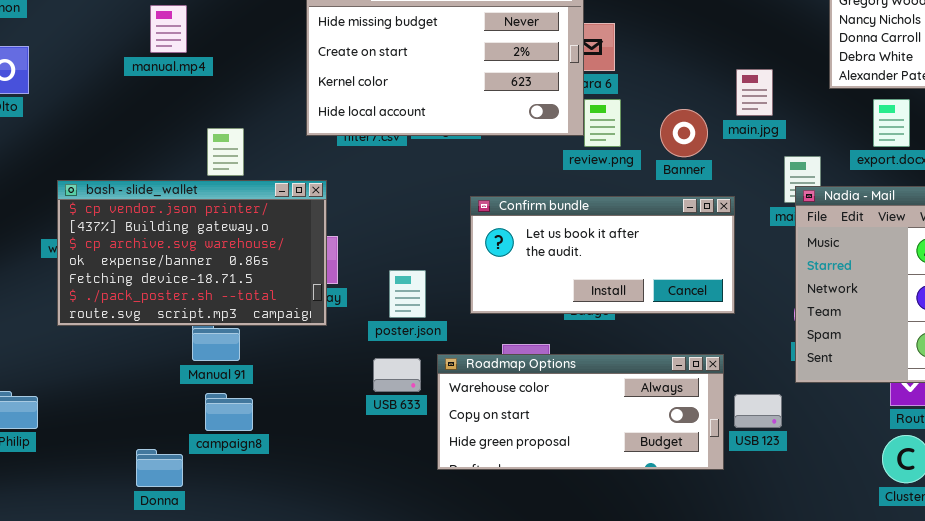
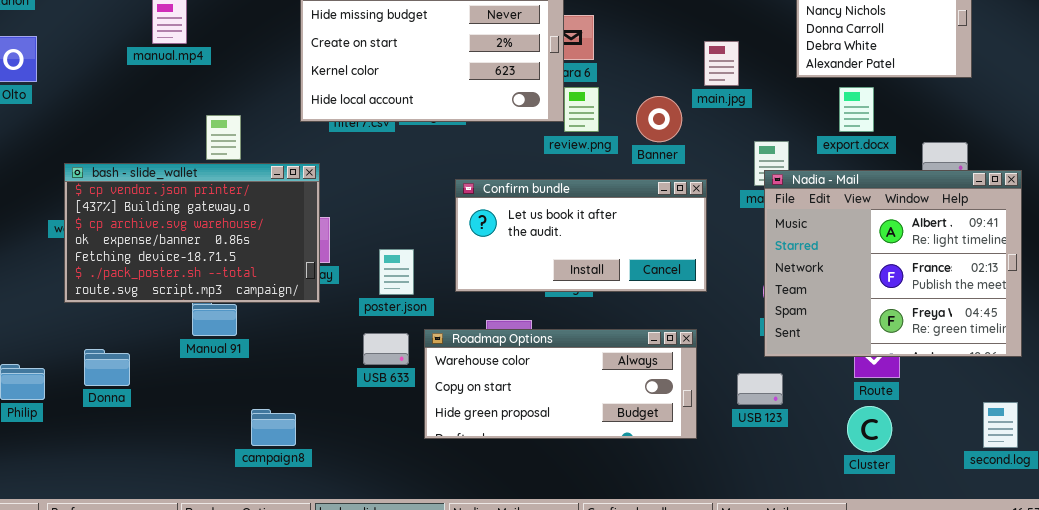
main.jpg: [736,69,773,116] -> [704,41,739,86], moved
campaign8: [205,393,253,431] -> [251,409,296,446], moved
USB 123: [734,394,782,428] -> [737,373,783,405], moved
Donna: [136,449,183,487] -> [84,349,130,386], moved

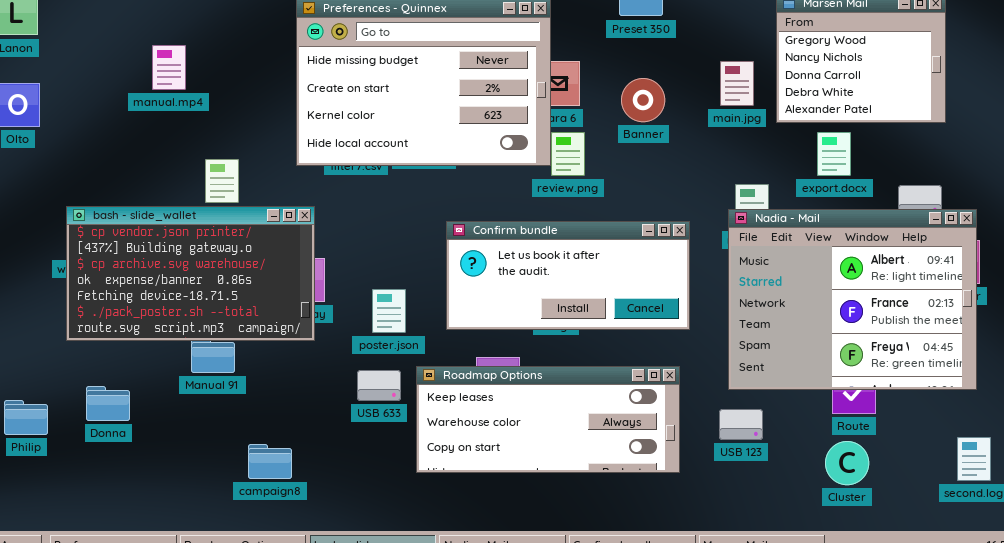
main.jpg: [704,41,739,86] -> [720,61,754,106], moved
Banner: [636,96,682,142] -> [621,78,665,122], moved
Nadia - Mail: [764,170,1022,357] -> [728,209,977,390], moved
Roadmap Options: [424,329,697,439] -> [416,366,680,473], scrolled up 1 row

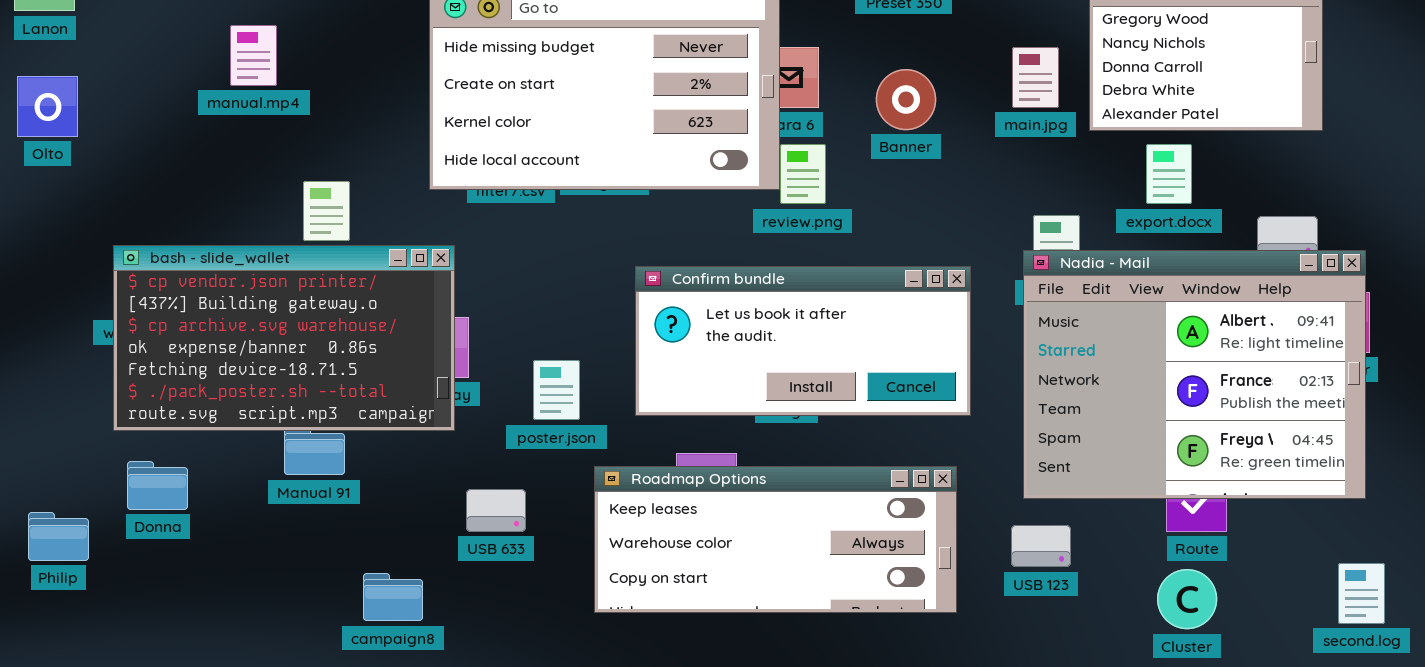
USB 633: [357,370,401,401] -> [466,489,526,532], moved
Donna: [86,386,130,421] -> [127,461,188,510], moved

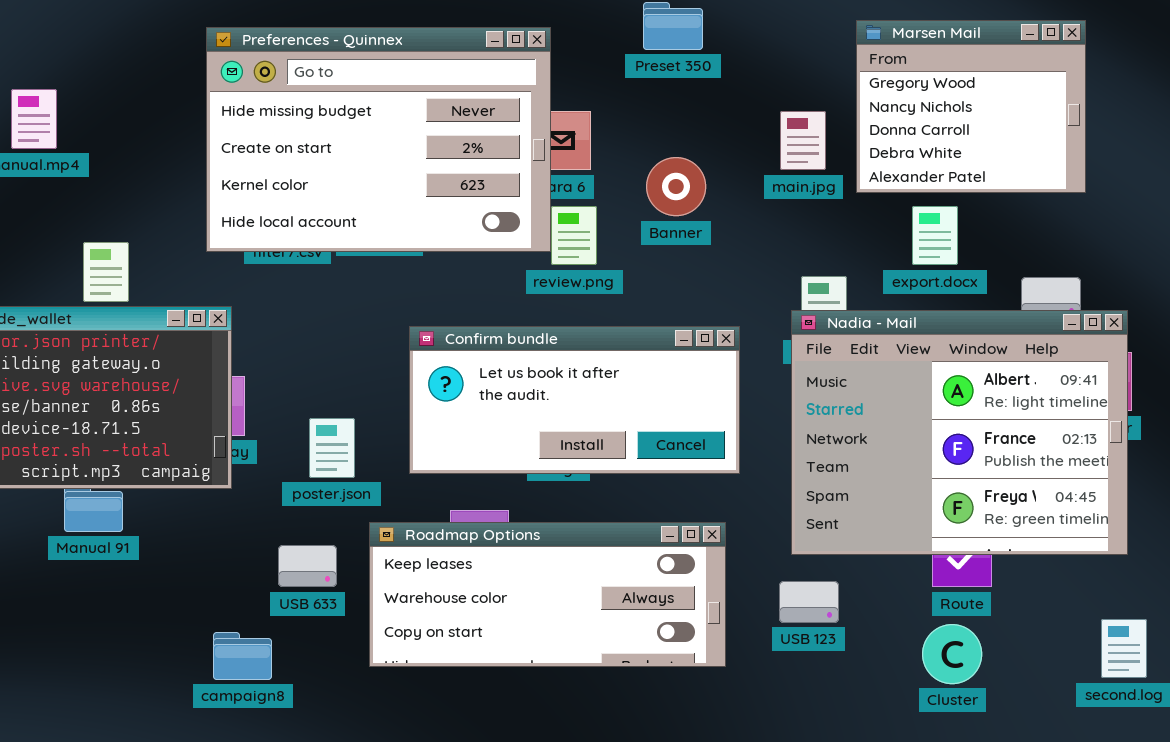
Banner: [876,69,936,130] -> [646,157,706,216], moved
USB 633: [466,489,526,532] -> [278,545,337,587], moved
campaign8: [363,573,423,621] -> [213,632,272,680], moved

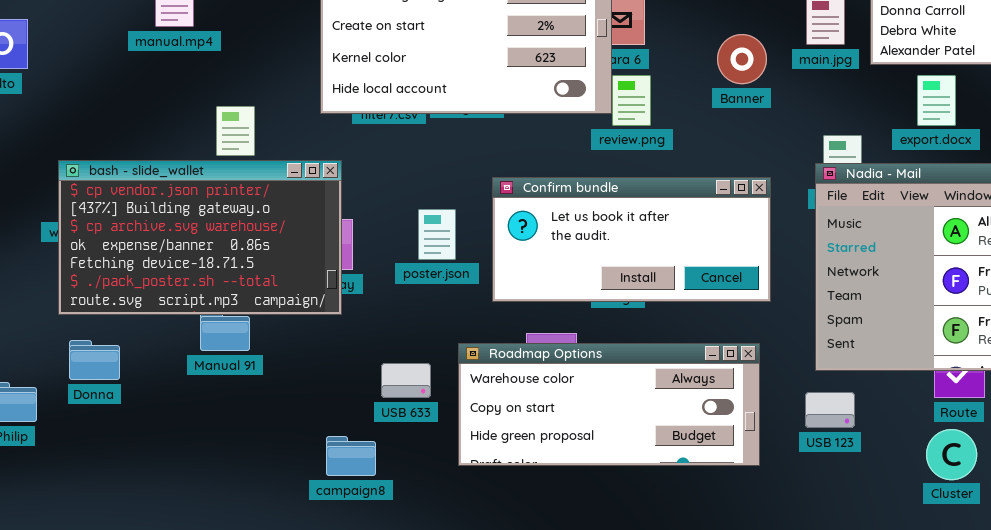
Banner: [646,157,706,216] -> [717,34,767,84], moved
poster.json: [309,418,355,478] -> [418,209,456,260], moved
Roadmap Options: [369,522,726,667] -> [458,343,760,466], scrolled down 1 row

